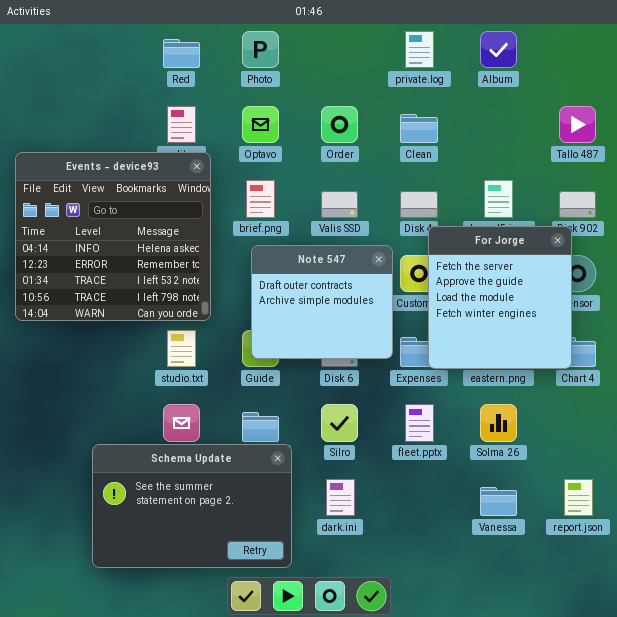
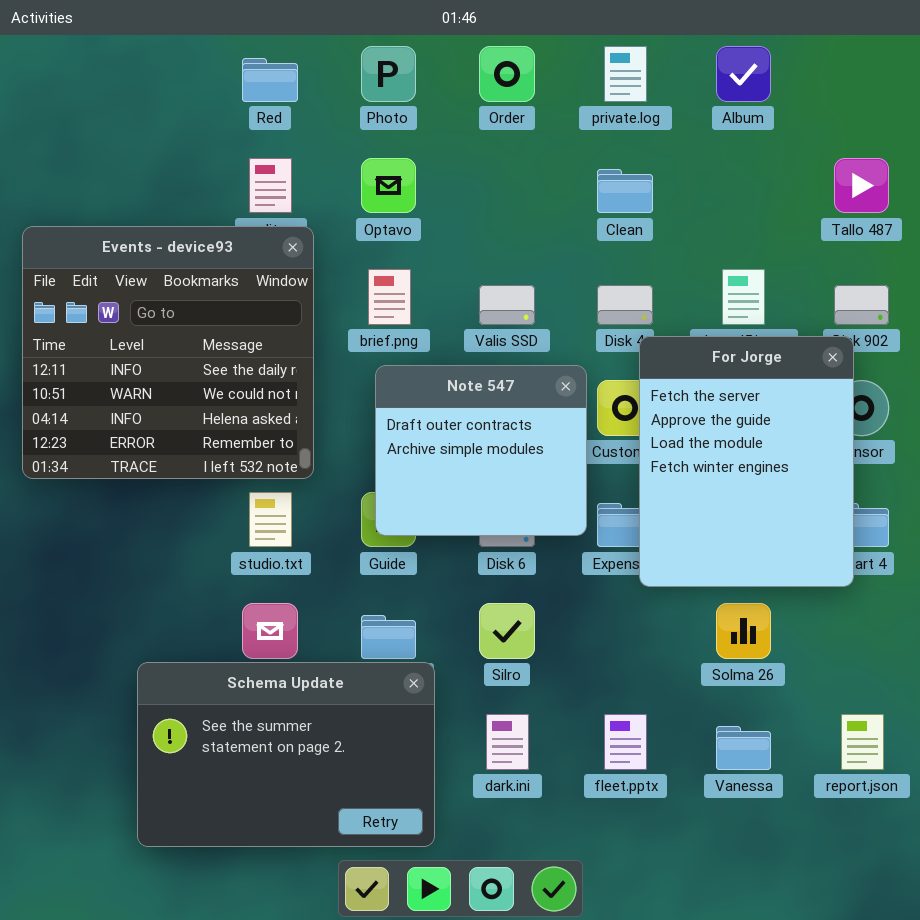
Order: [321,106,358,143] -> [479,46,535,102], moved
Events - device93: [15,152,211,321] -> [22,226,314,479], scrolled up 2 rows
For Jorge: [428,226,572,369] -> [639,336,854,587], resized
fleet.pptx: [405,404,434,442] -> [604,714,647,770], moved

